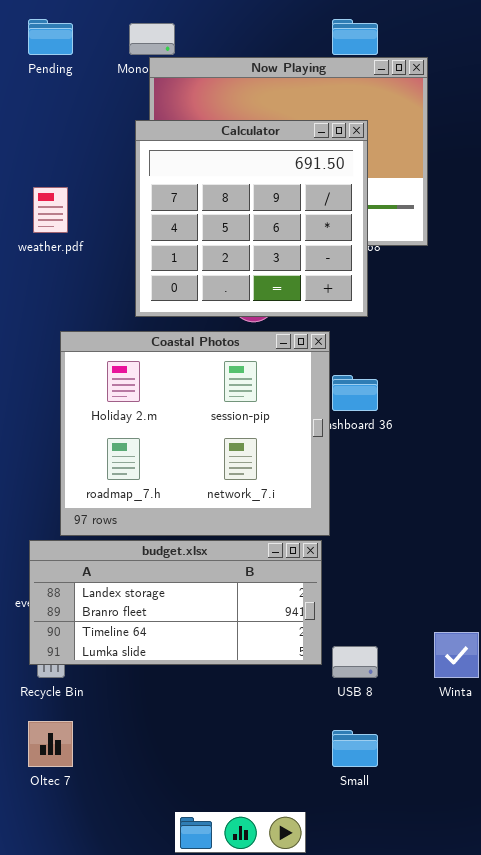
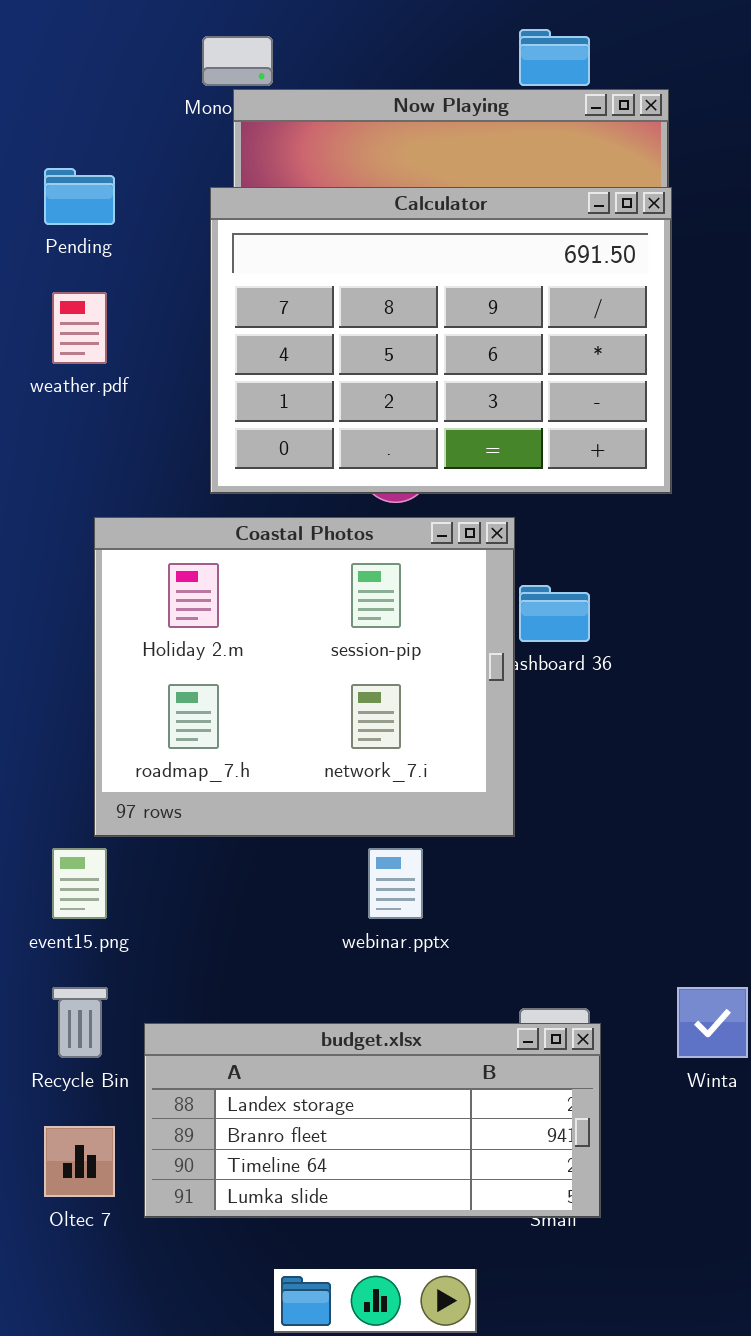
Pending: [28,19,73,55] -> [44,168,115,225], moved
Calculator: [135,120,368,317] -> [210,187,672,494], resized
budget.xlsx: [29,540,322,665] -> [144,1023,601,1218], moved

